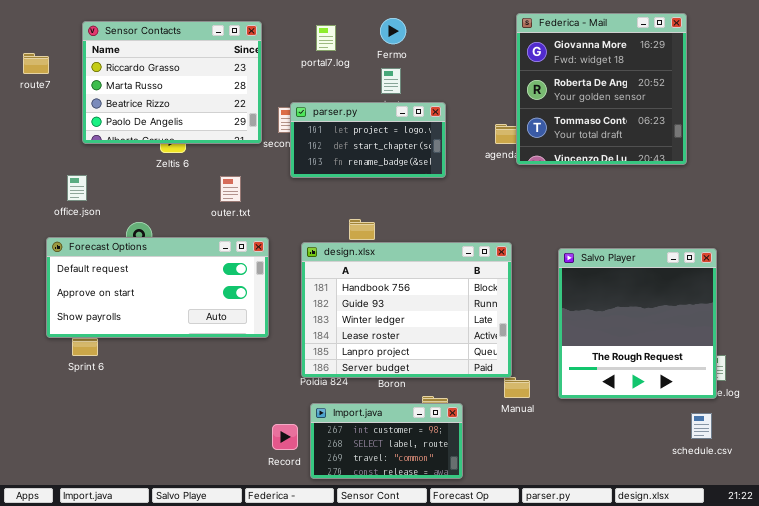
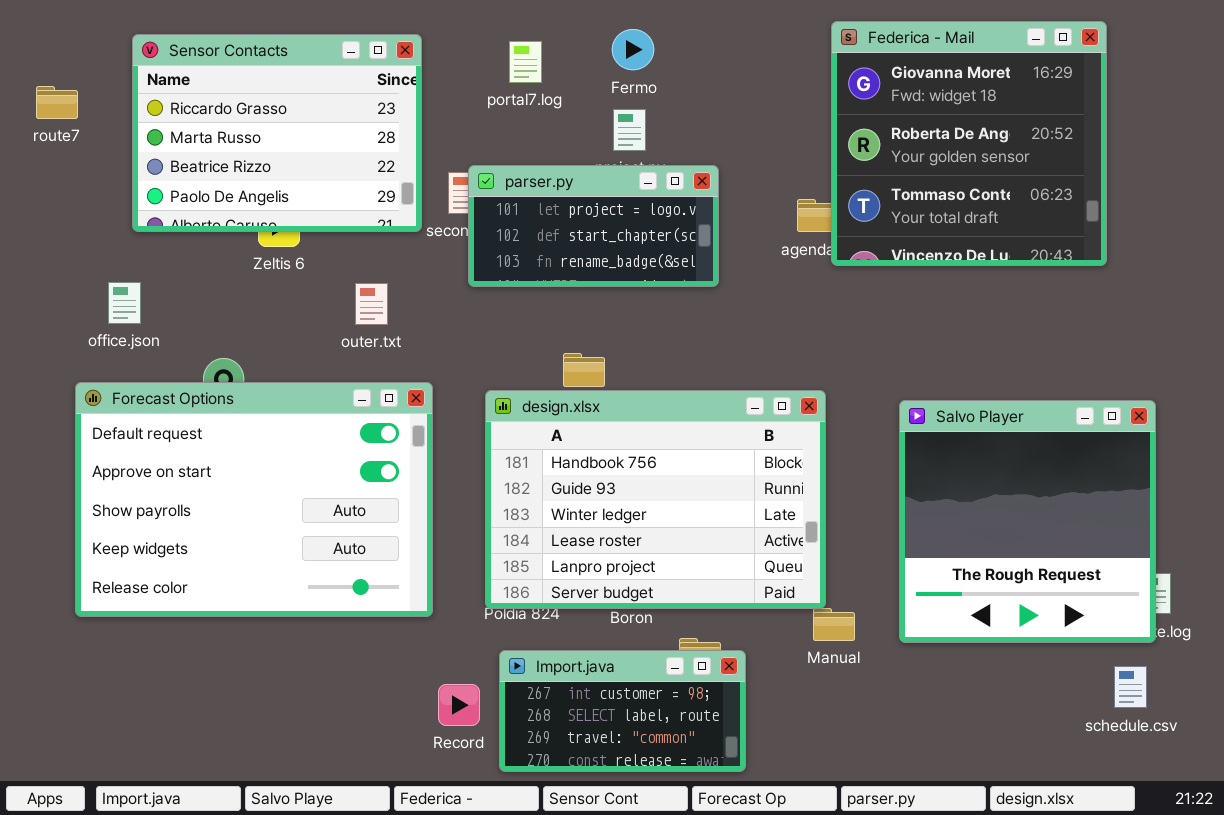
Forecast Options: [46,237,269,338] -> [75,382,433,617], resized

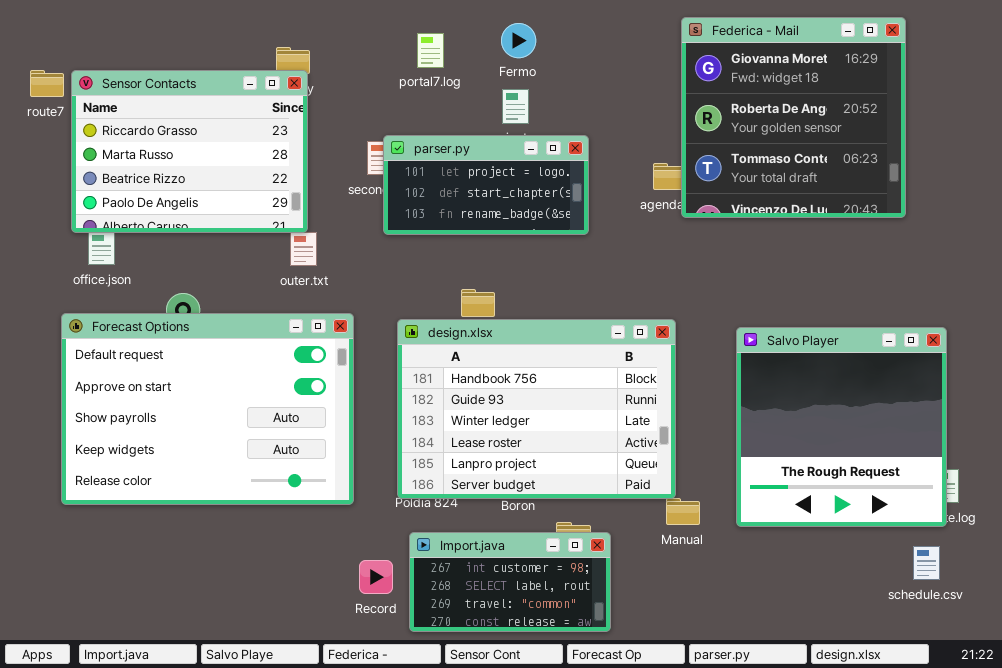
Sensor Contacts: [132,34,422,232] -> [71,70,308,233], moved

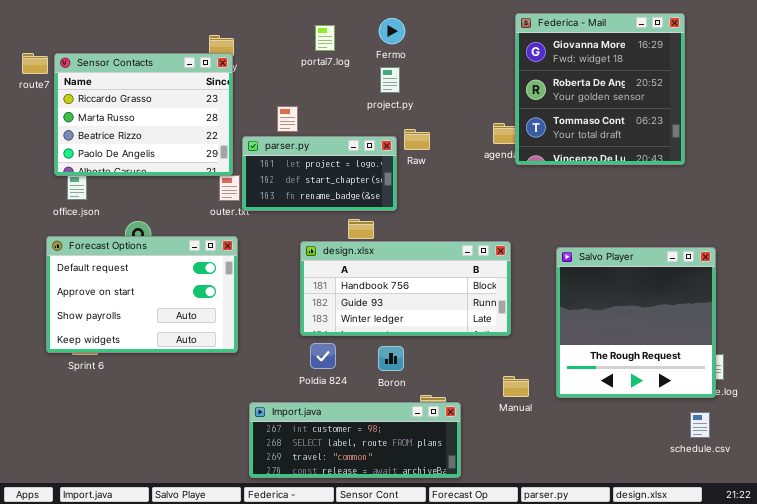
parser.py: [383,135,589,235] -> [242,136,397,211], moved
Forecast Options: [61,313,354,505] -> [46,236,238,353], resized
design.xlsx: [397,319,676,499] -> [300,241,511,336], resized
Import.java: [409,532,611,632] -> [249,402,461,478], resized

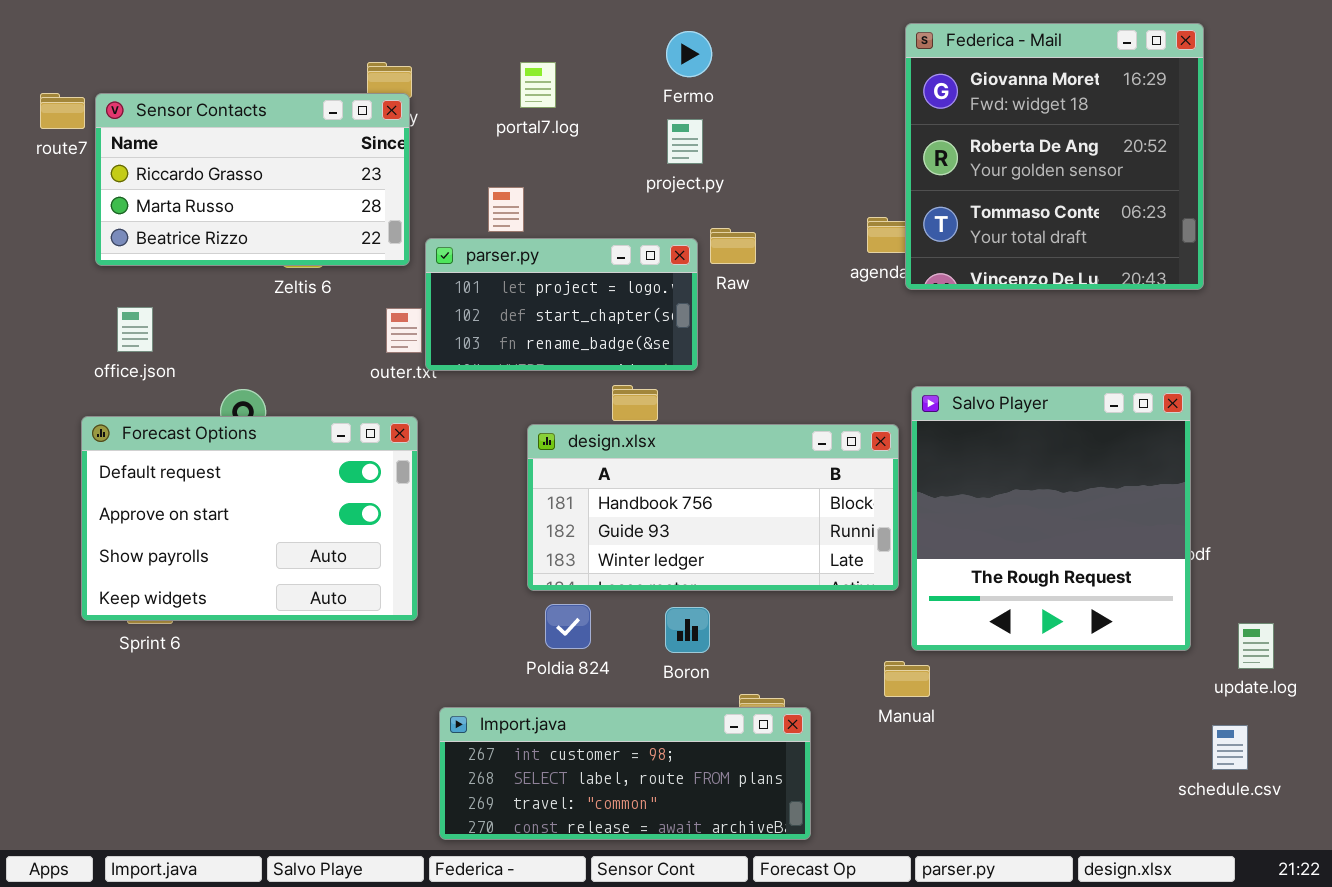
portal7.log: [315,25,335,51] -> [520,62,556,108], moved
Sensor Contacts: [54,53,233,176] -> [95,93,410,266], resized
Salvo Player: [556,247,716,398] -> [911,386,1191,651], moved

